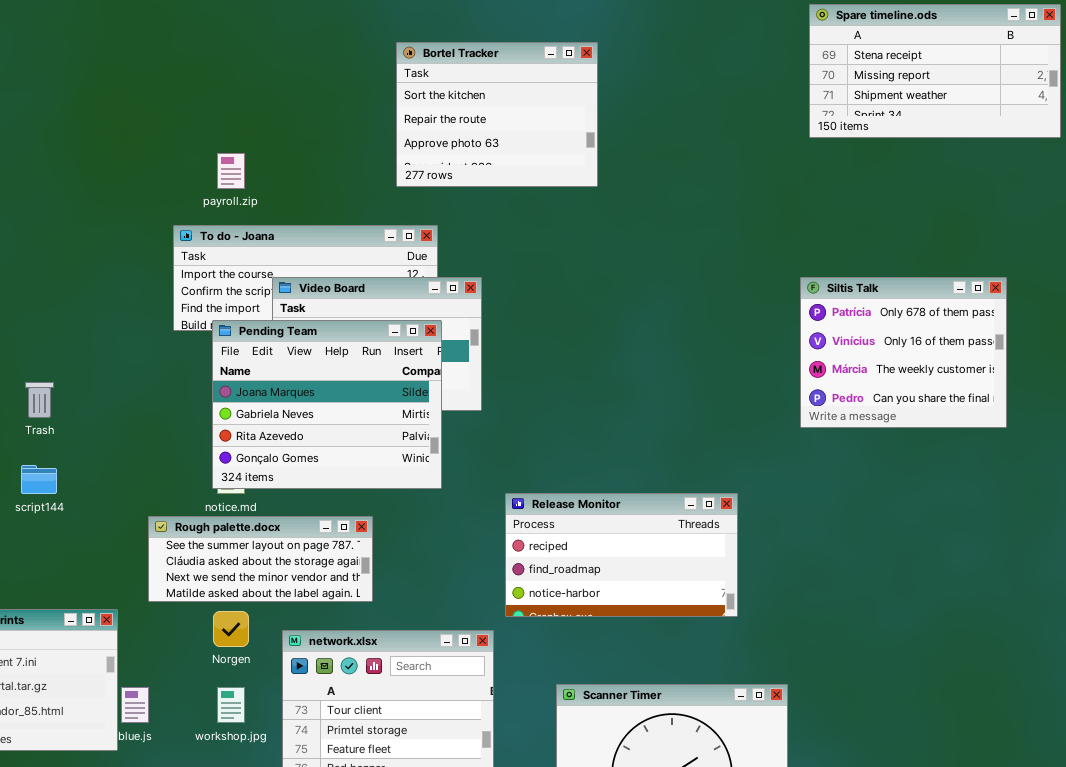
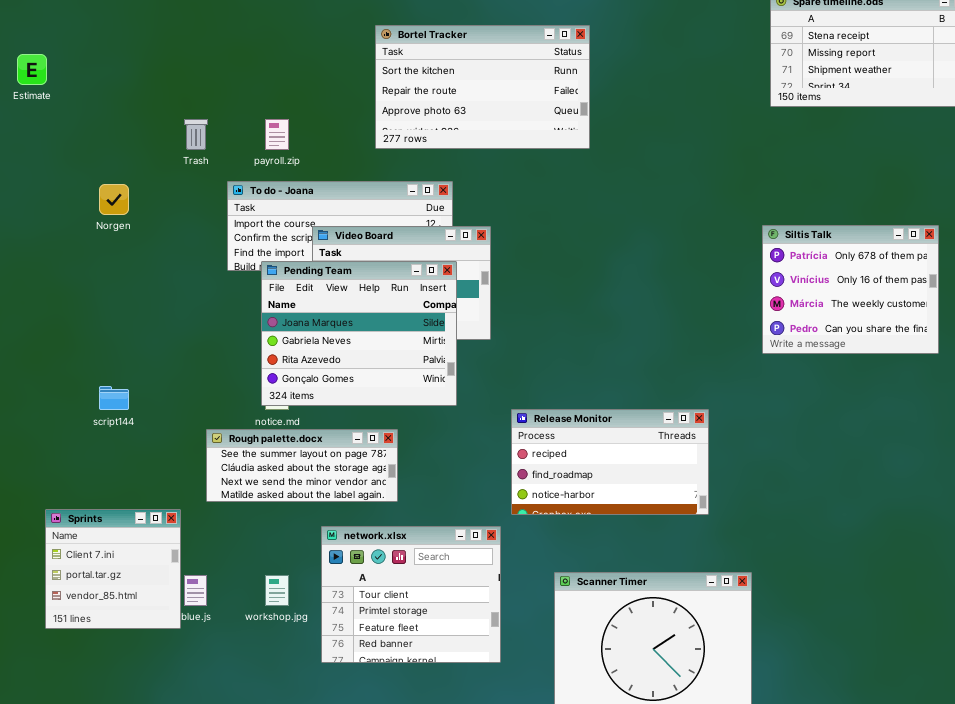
Bortel Tracker: [396,42,598,187] -> [375,25,590,149], resized
Trash: [25,382,54,418] -> [184,119,208,150], moved
Norgen: [213,611,249,647] -> [99,184,129,215], moved

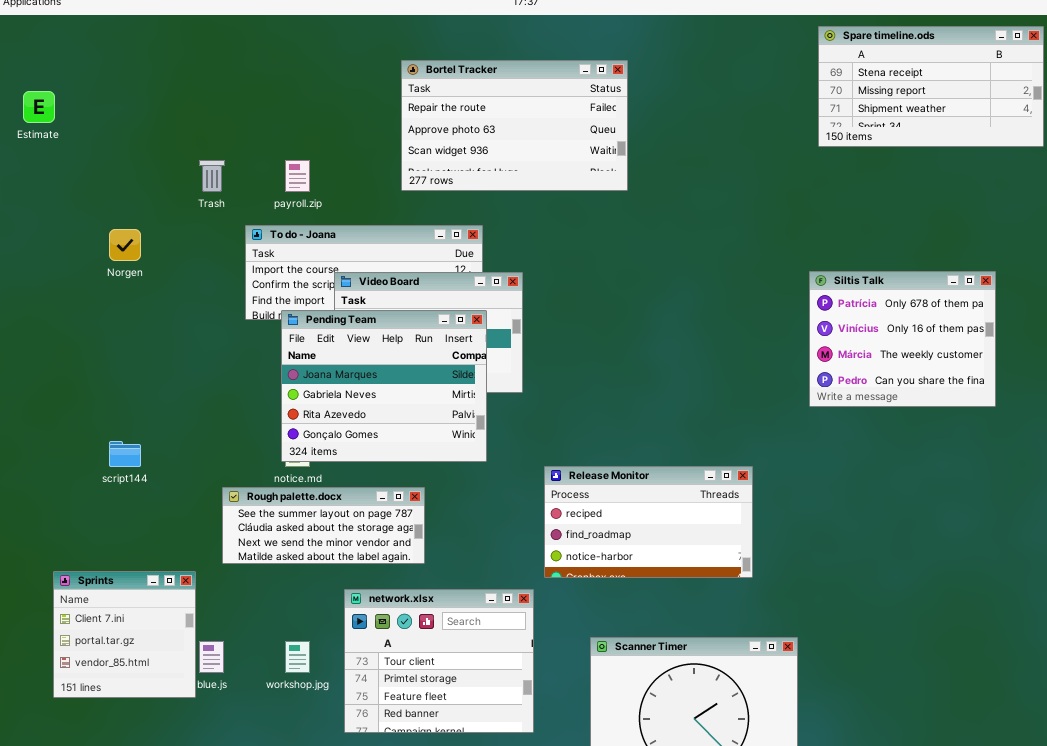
Bortel Tracker: [375,25,590,149] -> [401,60,628,191], scrolled down 1 row

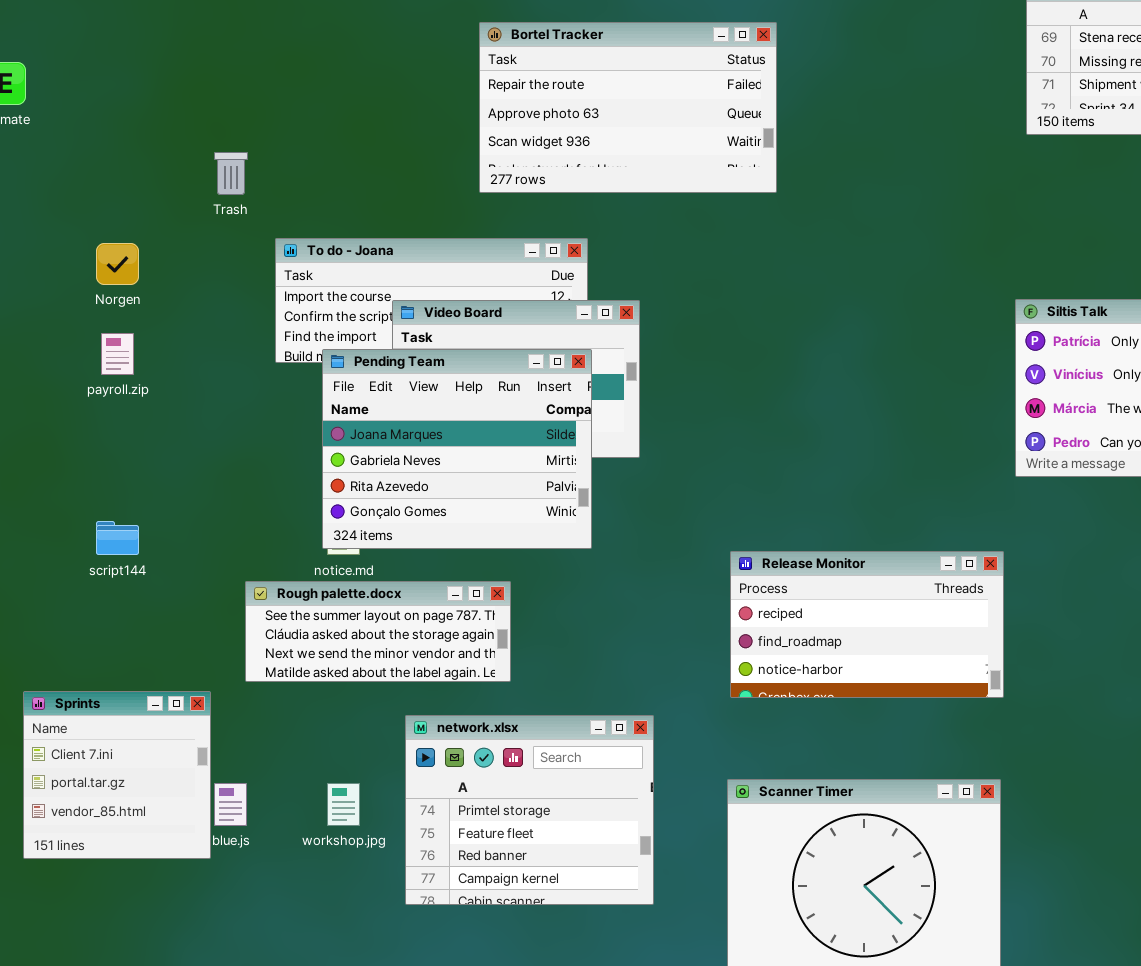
payroll.zip: [285,160,310,192] -> [101,333,134,375], moved
Release Monitor: [544,466,753,578] -> [730,551,1004,698], moved
network.xlsx: [344,589,534,733] -> [405,715,654,905], scrolled down 1 row

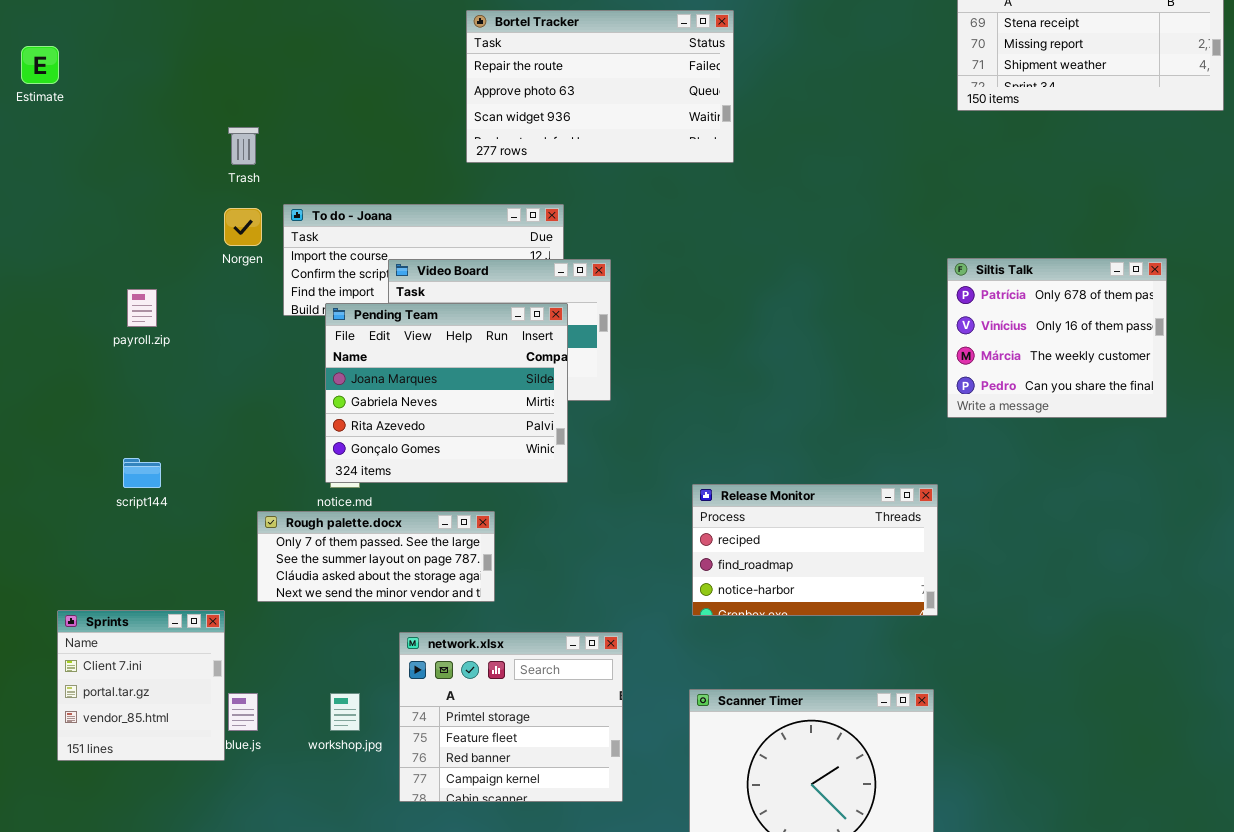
Norgen: [96,243,139,285] -> [224,208,262,246], moved
Rough palette.docx: [245,581,511,682] -> [257,511,495,602], scrolled up 1 row

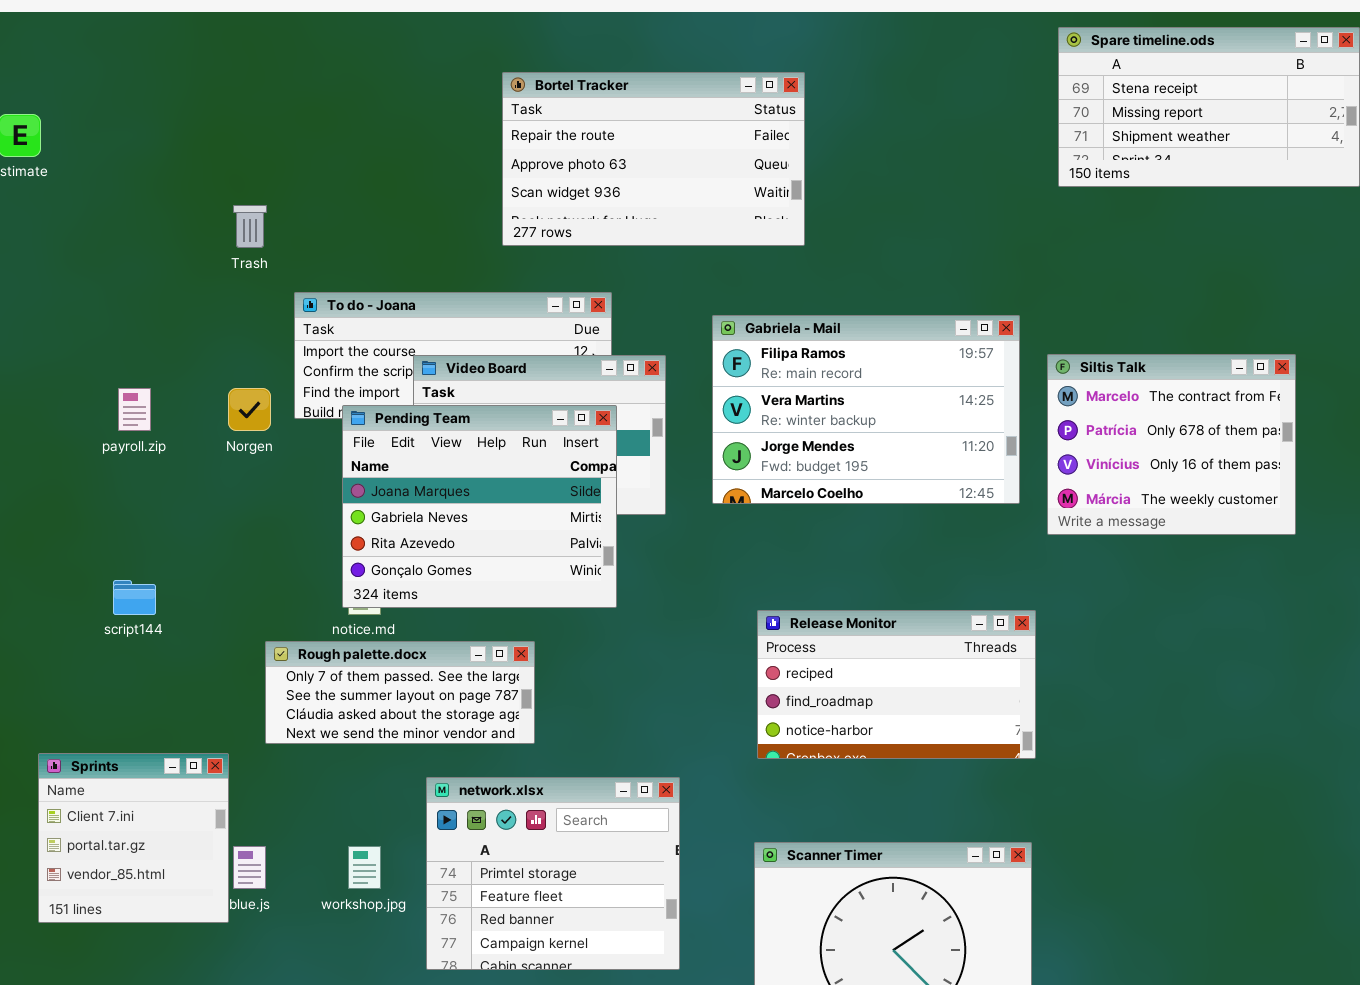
Norgen: [224,208,262,246] -> [228,388,271,431], moved
Gabriela - Mail: none -> [712,315,1020,504], opened
Siltis Talk: [947,258,1167,418] -> [1047,354,1296,535], scrolled up 1 row

